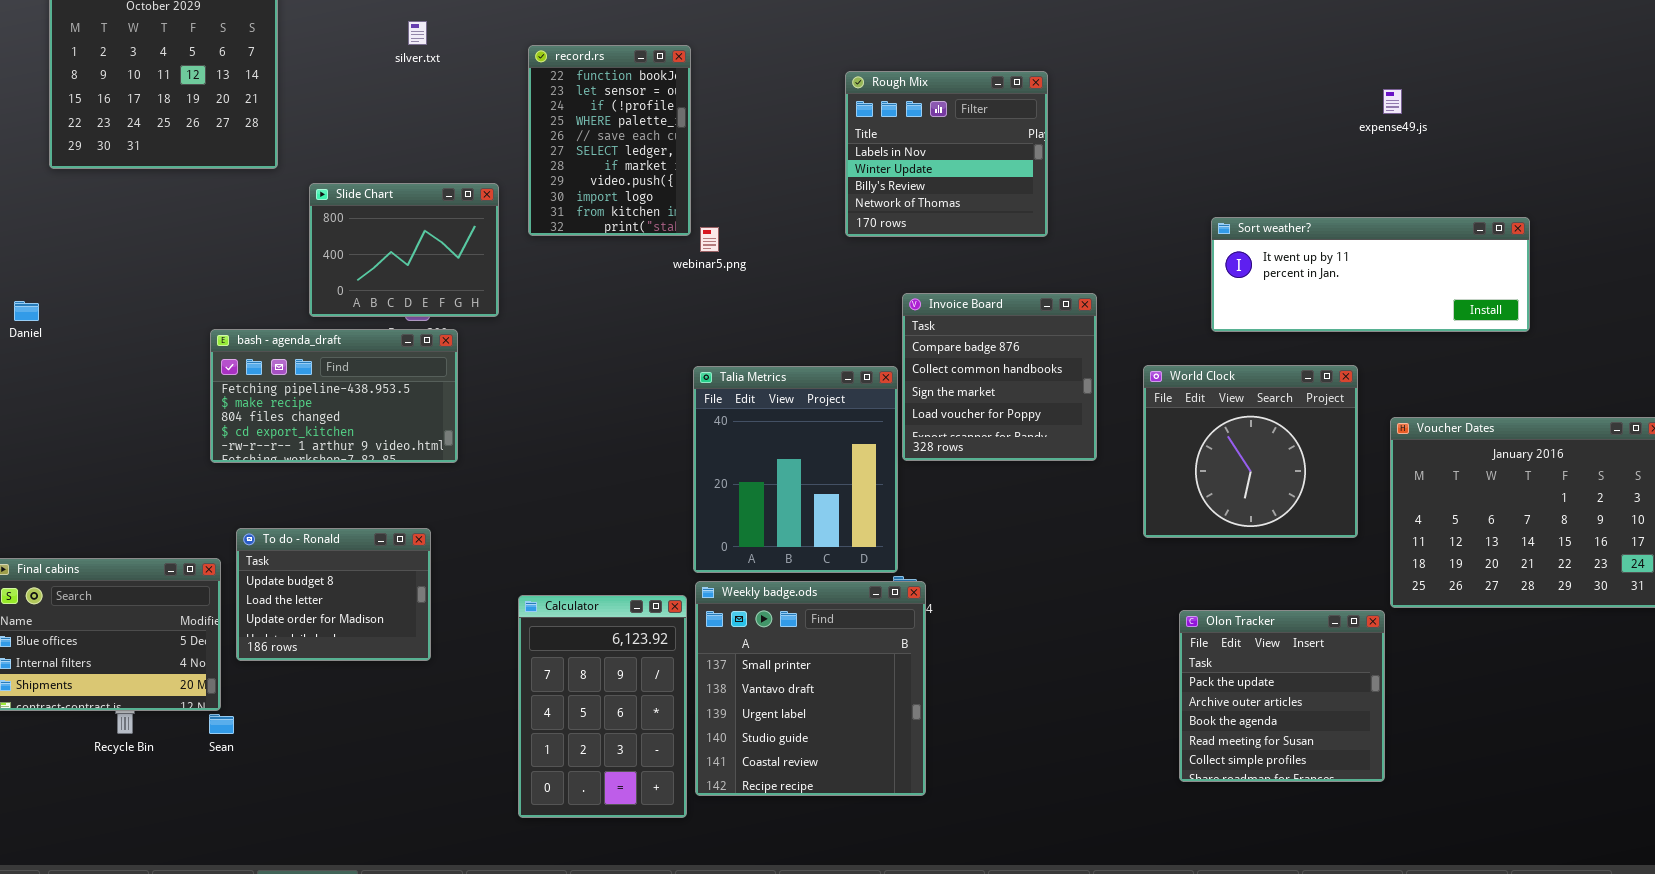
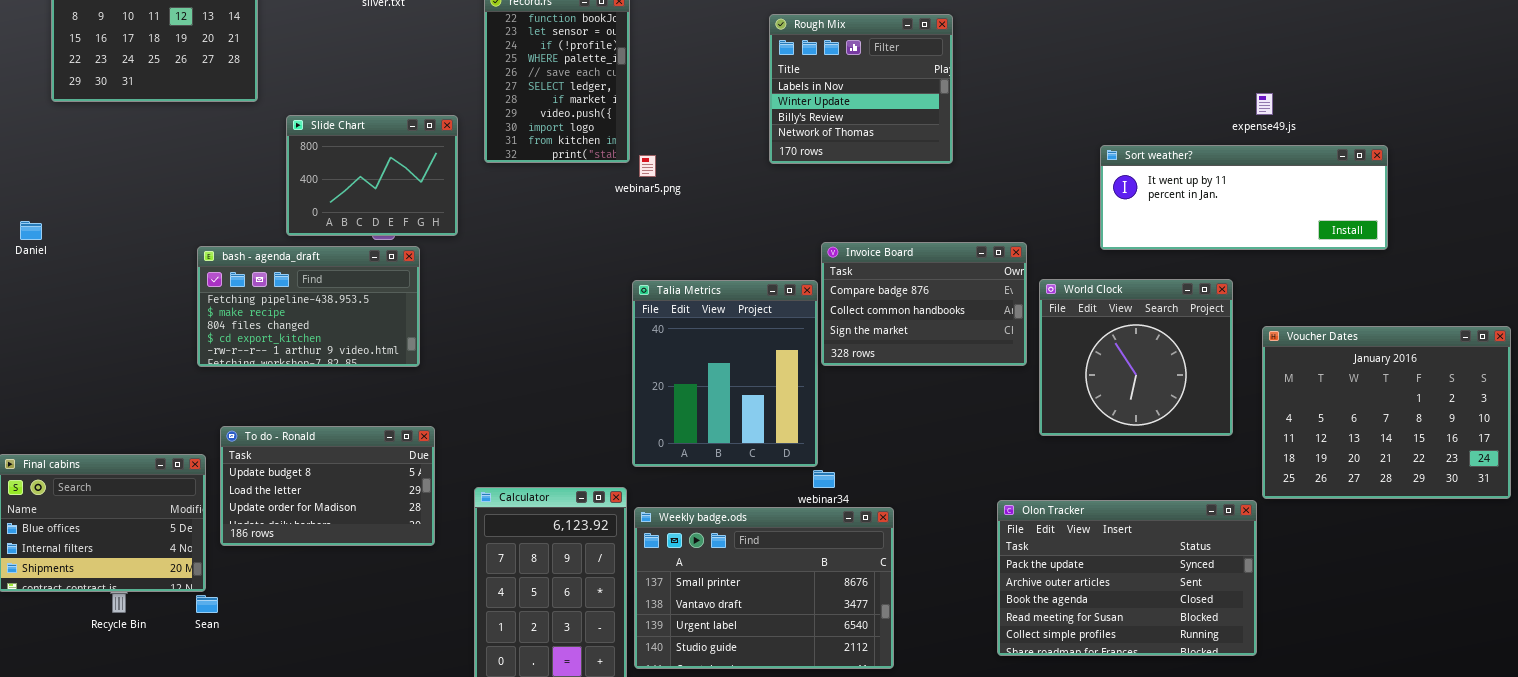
expense49.js: [1383,89,1402,114] -> [1256,93,1273,115], moved
Invoice Board: [902,293,1097,461] -> [821,242,1027,366], resized
To do - Ronald: [236,528,431,661] -> [220,426,435,546], resized
Weekly badge.ods: [695,581,926,796] -> [634,507,894,669], resized
Olon Tracker: [1179,610,1385,782] -> [997,500,1257,656], resized

